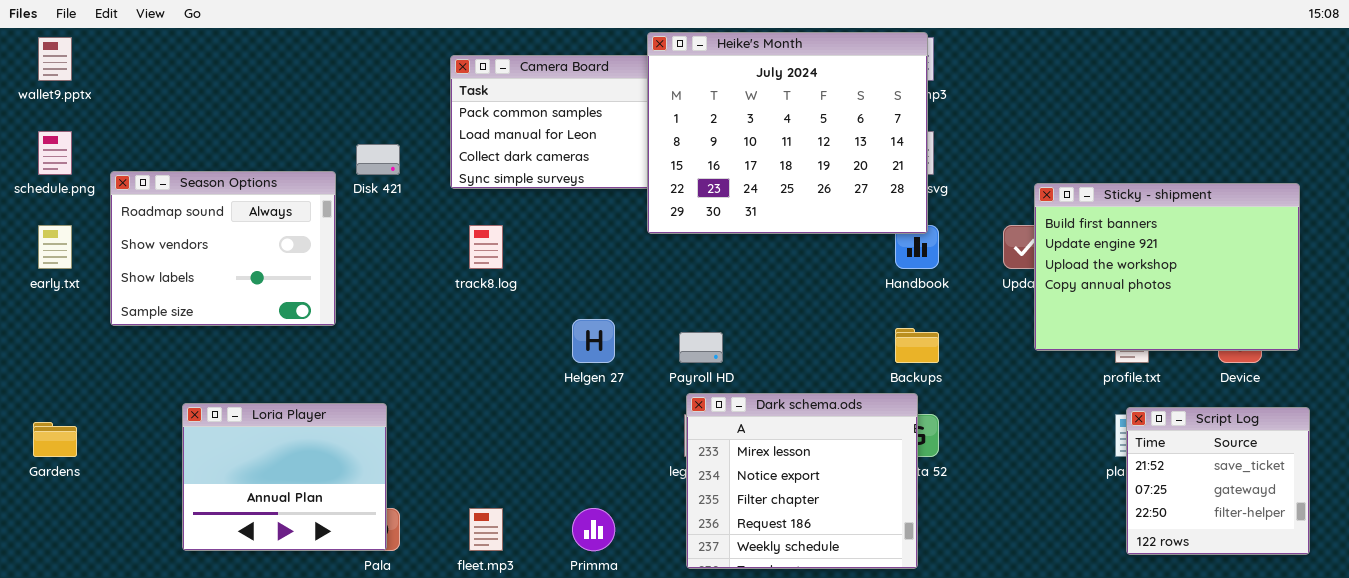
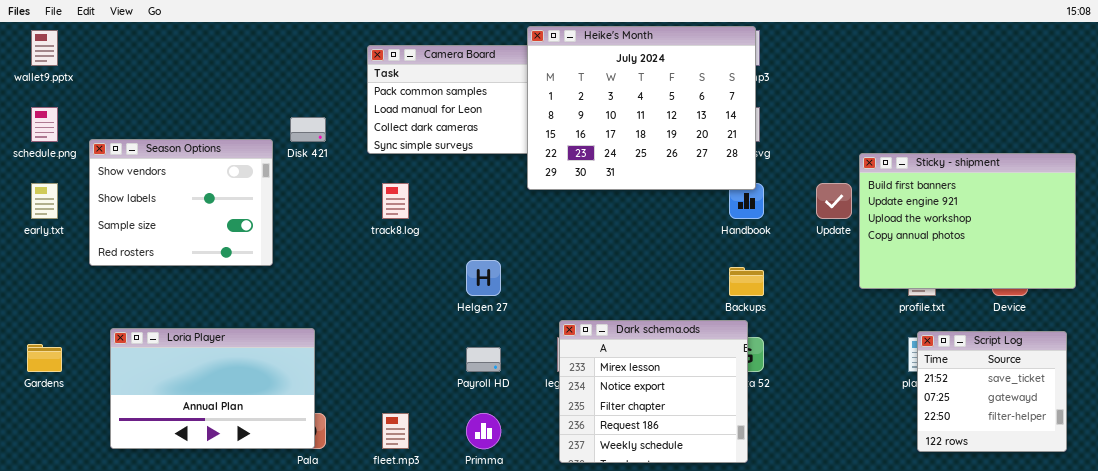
Season Options: [110,171,336,326] -> [89,139,273,266], scrolled down 1 row
Sticky - shipment: [1034,183,1300,351] -> [859,153,1076,289], moved
Payroll HD: [679,332,723,363] -> [466,347,501,372], moved
Loria Player: [182,403,387,551] -> [110,328,315,449], resized

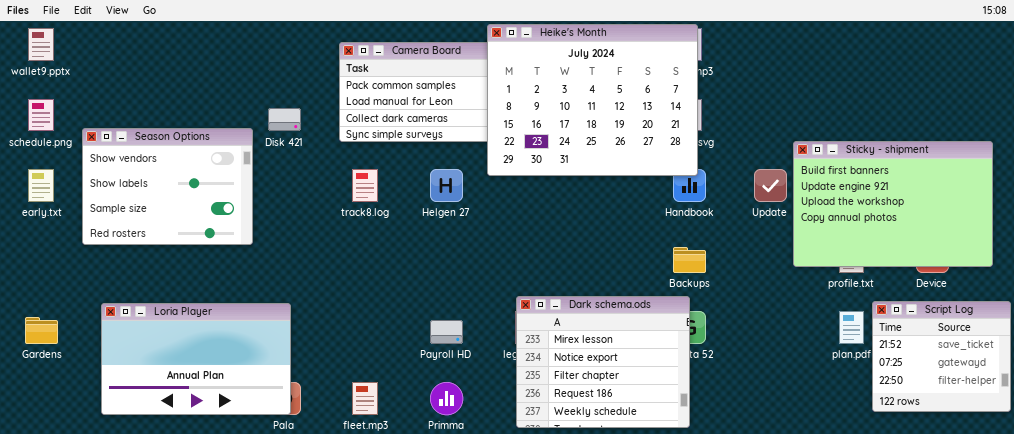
Helgen 27: [466,260,501,296] -> [430,169,463,202], moved
Script Log: [917,331,1067,452] -> [872,301,1011,412], moved

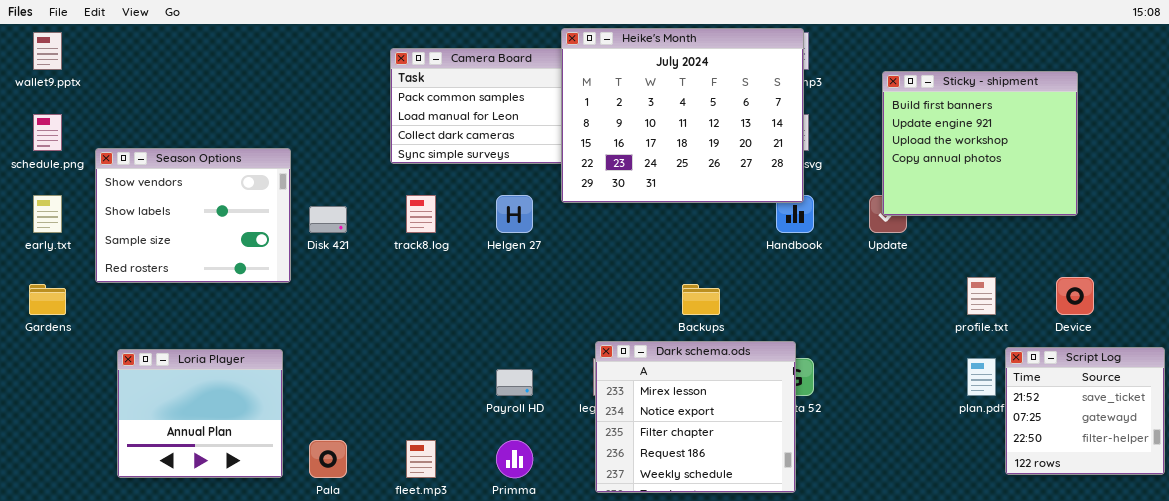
Disk 421: [268,108,301,131] -> [309,206,347,233], moved
Sticky - shipment: [793,141,993,267] -> [882,71,1078,216], moved, resized
Backups: [673,247,706,273] -> [682,284,720,315], moved
Loria Player: [101,303,291,415] -> [117,349,283,478], resized
Gardens: [25,317,58,344] -> [29,284,66,315], moved

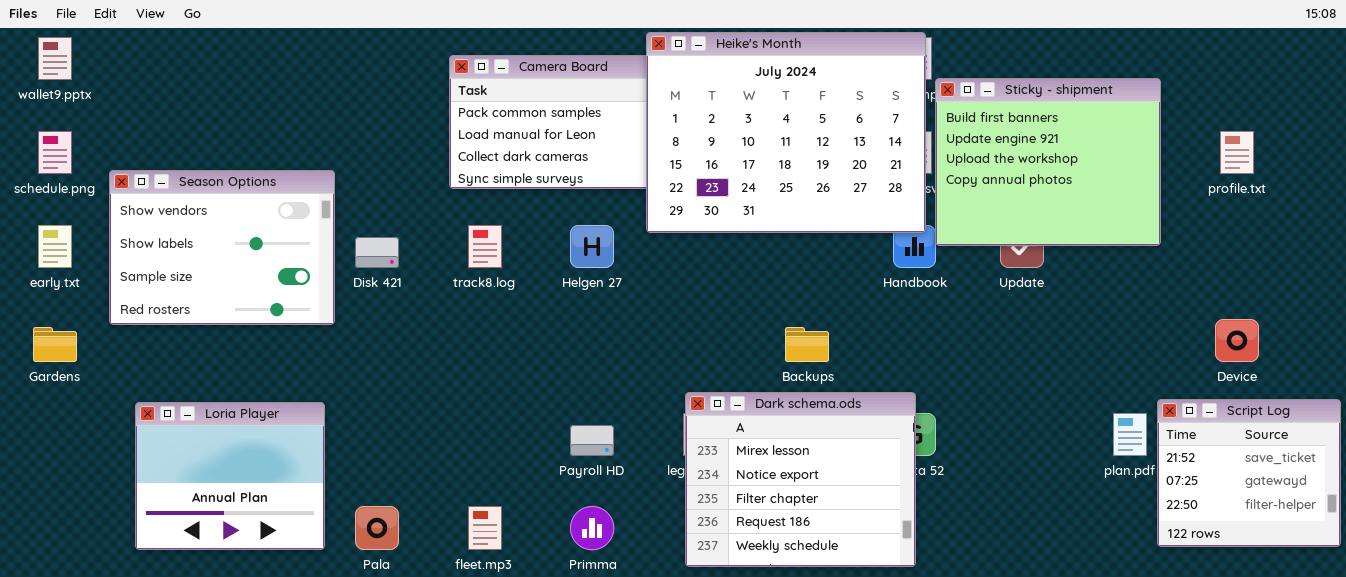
Sticky - shipment: [882,71,1078,216] -> [935,78,1161,246], moved
profile.txt: [967,277,996,315] -> [1220,131,1254,174], moved

